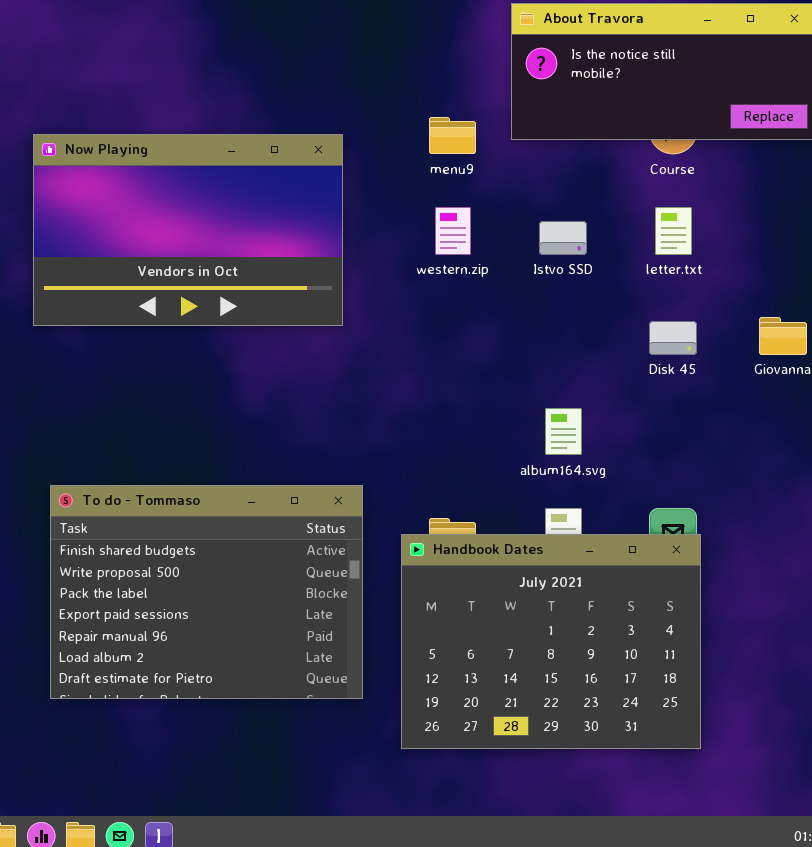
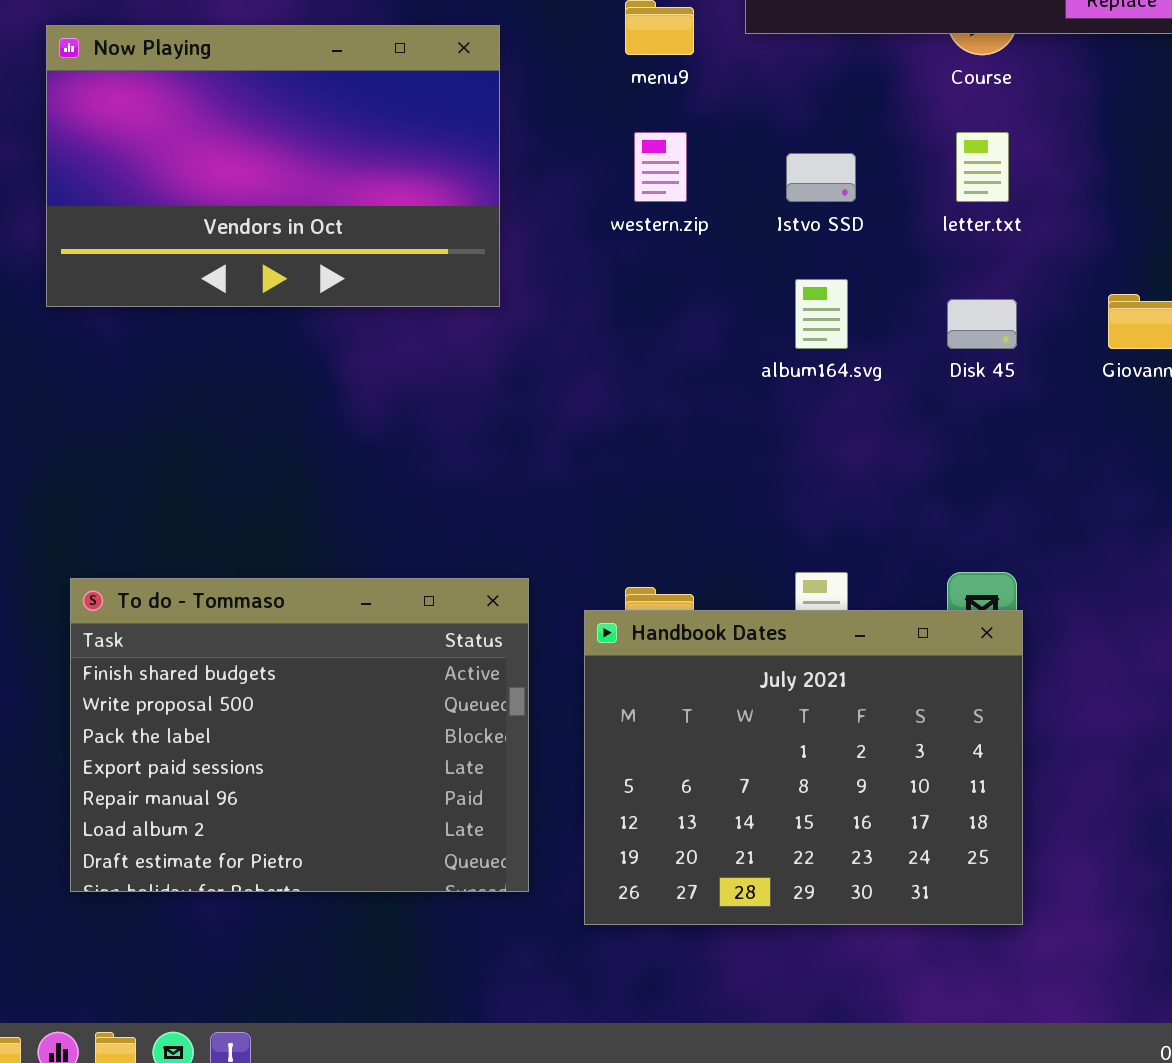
album164.svg: [545,408,582,455] -> [795,279,848,349], moved
To do - Tommaso: [50,485,363,699] -> [70,578,529,892], moved

